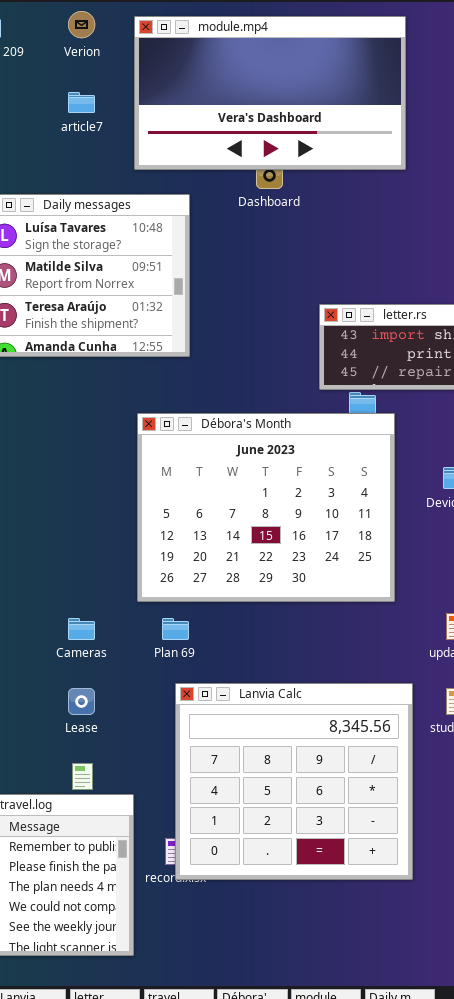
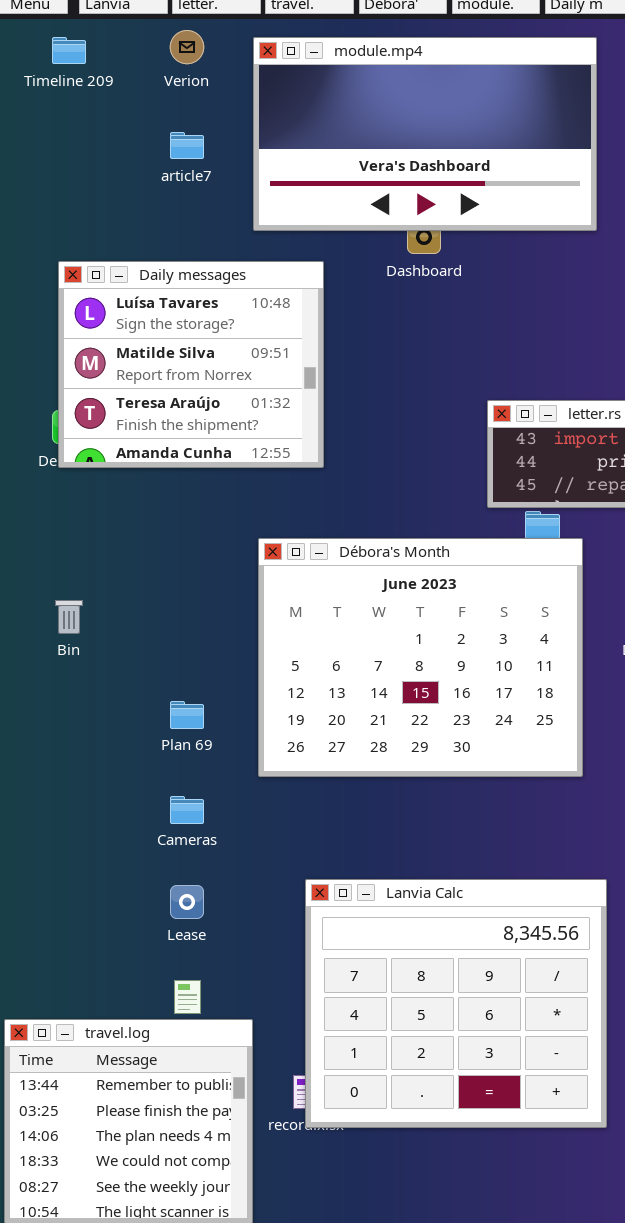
Plan 69: [162,618,189,640] -> [170,701,204,729], moved

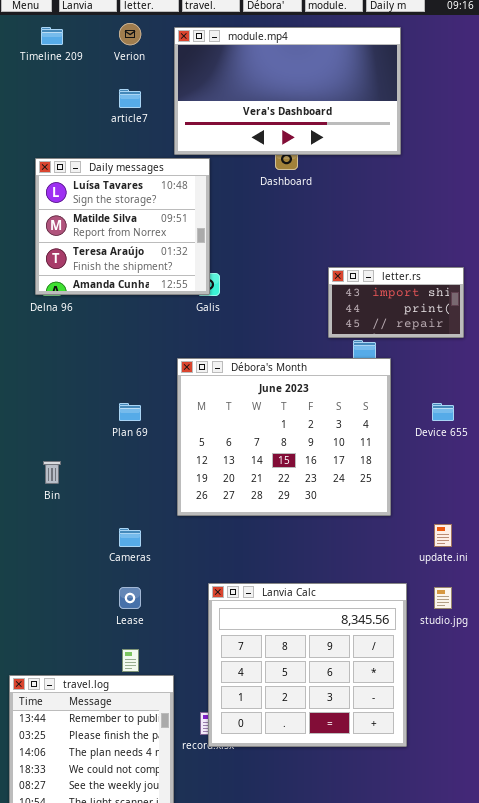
Daily messages: [58,261,324,468] -> [35,158,210,295], moved
Bin: [55,600,83,634] -> [43,461,61,484], moved
Plan 69: [170,701,204,729] -> [119,403,141,421], moved

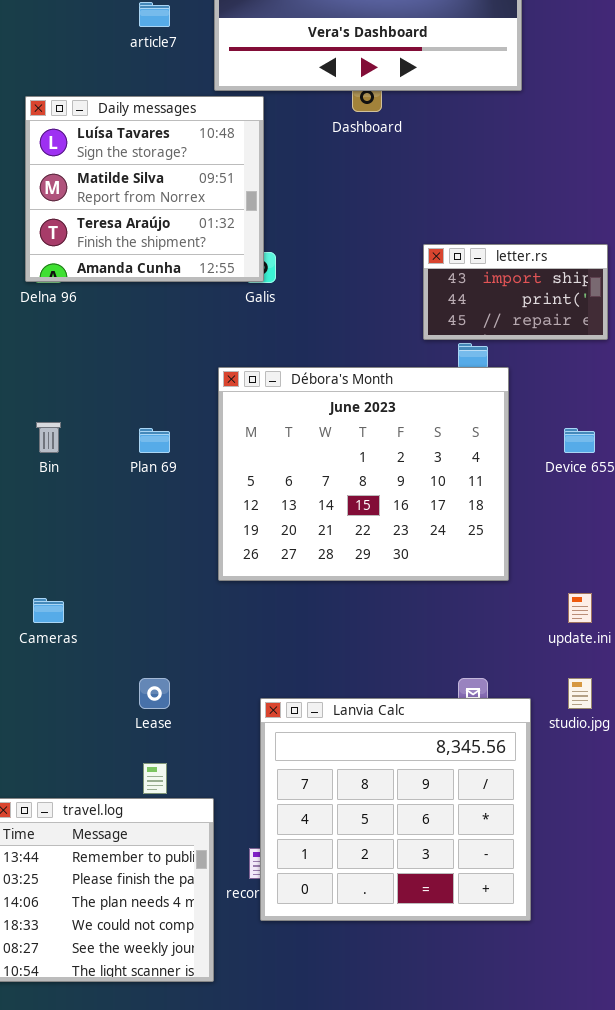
Bin: [43,461,61,484] -> [36,422,61,453], moved
Cameras: [119,528,141,547] -> [33,598,64,623], moved
Lanvia Calc: [208,583,407,747] -> [260,698,531,921], moved

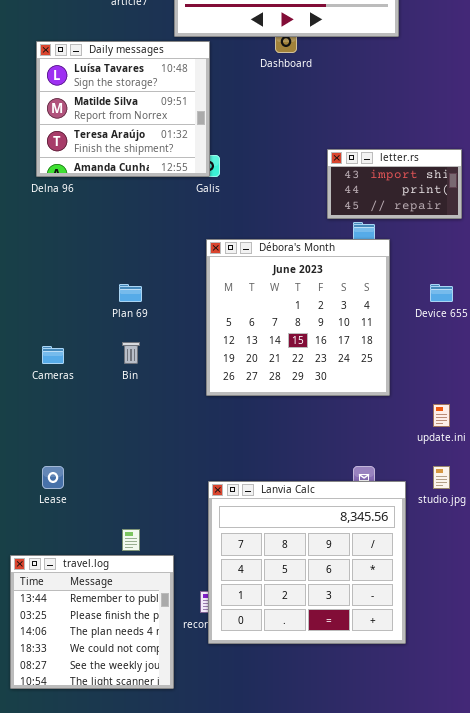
Débora's Month: [218,367,509,581] -> [206,239,390,396], resized
Bin: [36,422,61,453] -> [122,342,140,364], moved
Cameras: [33,598,64,623] -> [42,346,64,364], moved
Lease: [139,678,170,709] -> [42,466,64,489], moved

